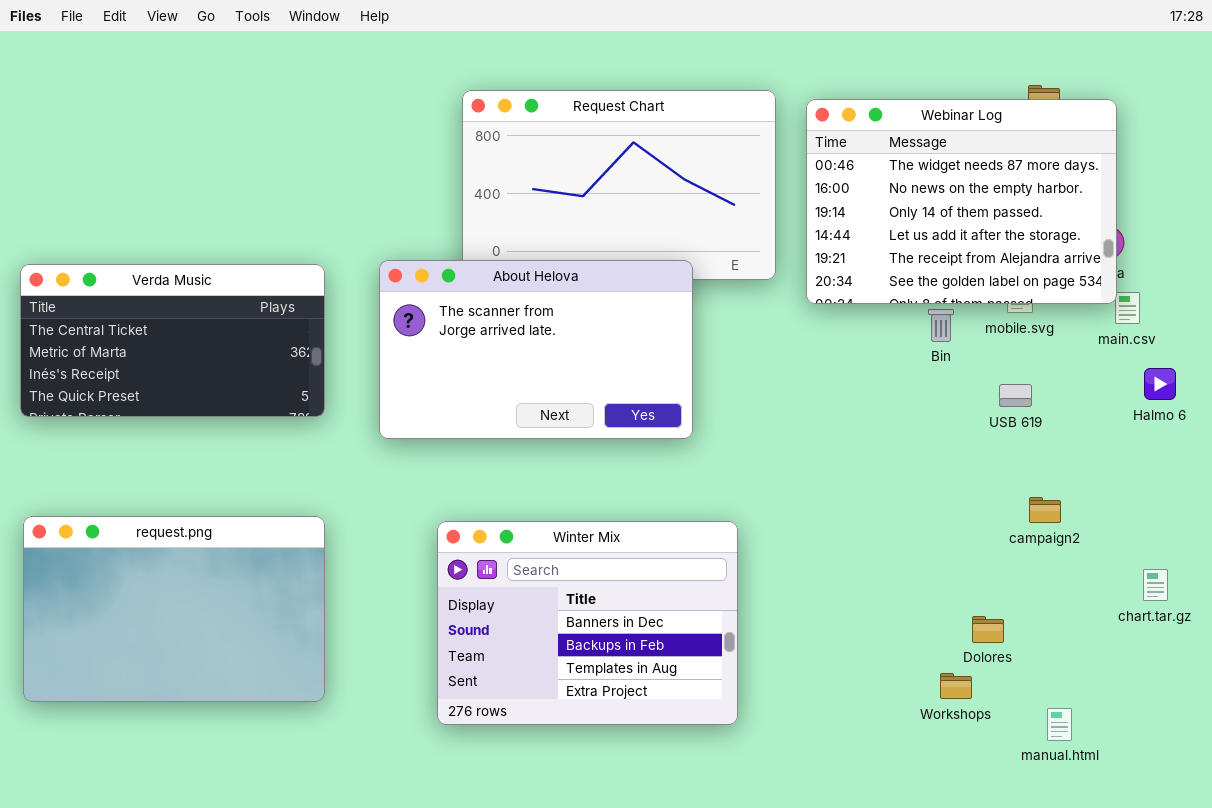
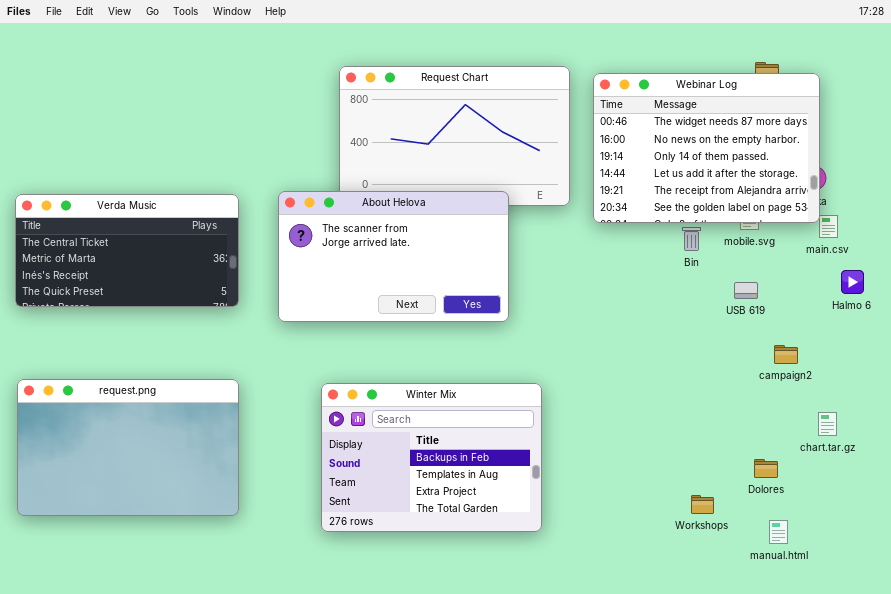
campaign2: [1029,497,1061,523] -> [774,345,798,364], moved
Winter Mix: [437,521,738,725] -> [321,383,542,532], scrolled down 1 row
chart.tar.gz: [1143,569,1168,601] -> [818,412,837,436], moved
Dolores: [972,616,1004,643] -> [754,459,778,478], moved

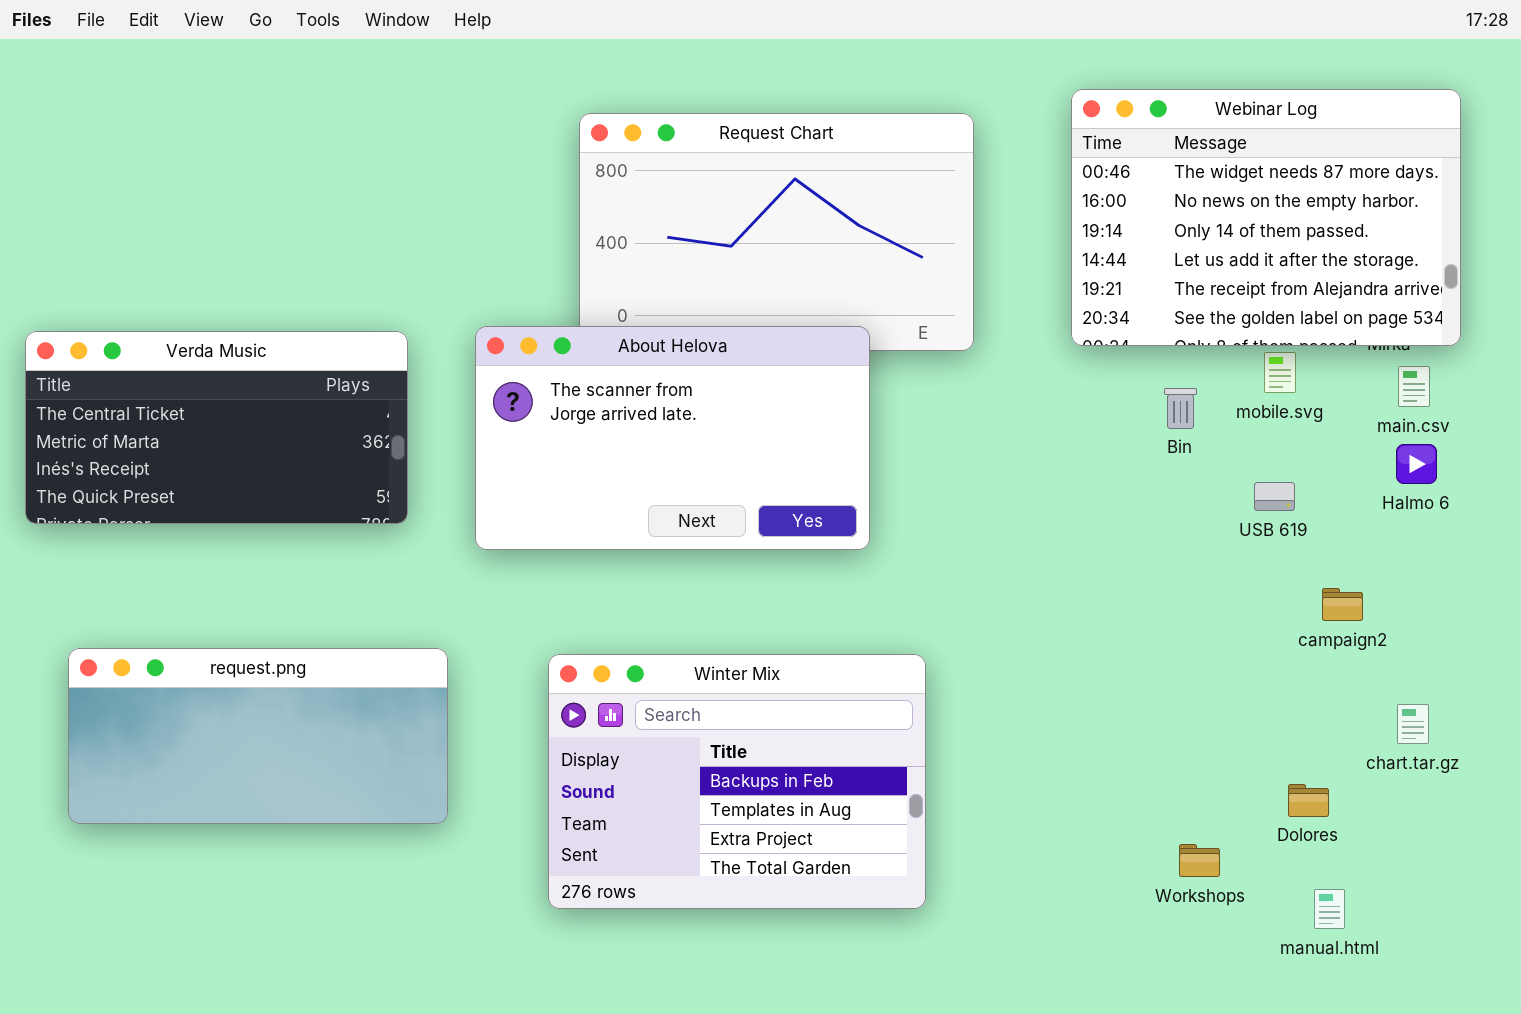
Webinar Log: [593,73,820,223] -> [1071,89,1461,346], moved
Halmo 6: [841,270,864,294] -> [1396,444,1437,484], moved
request.png: [17,379,239,516] -> [68,648,448,824], moved, resized

